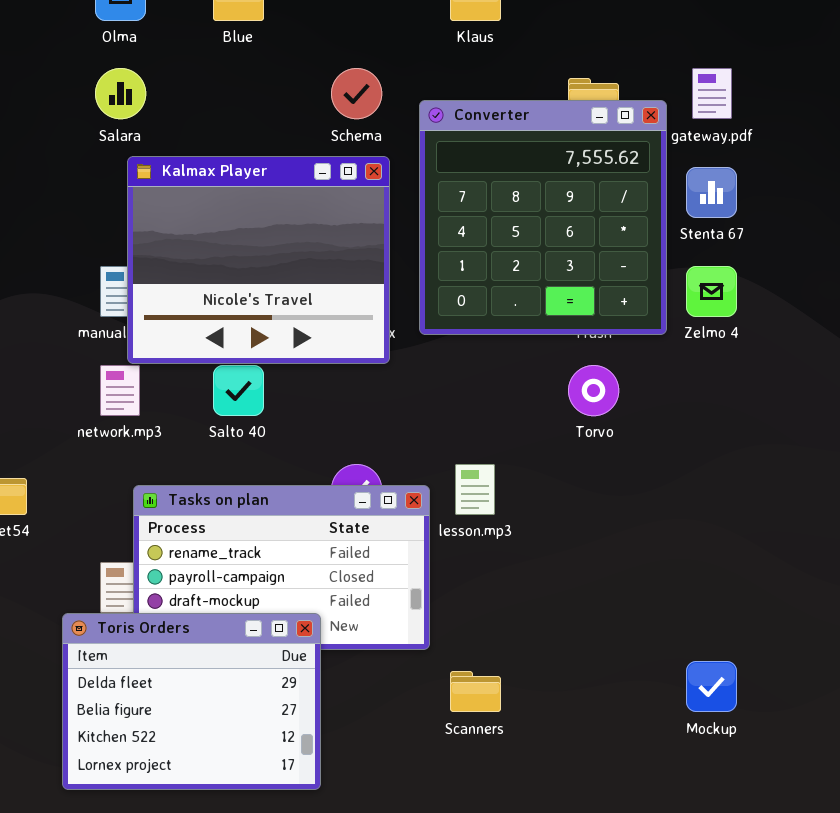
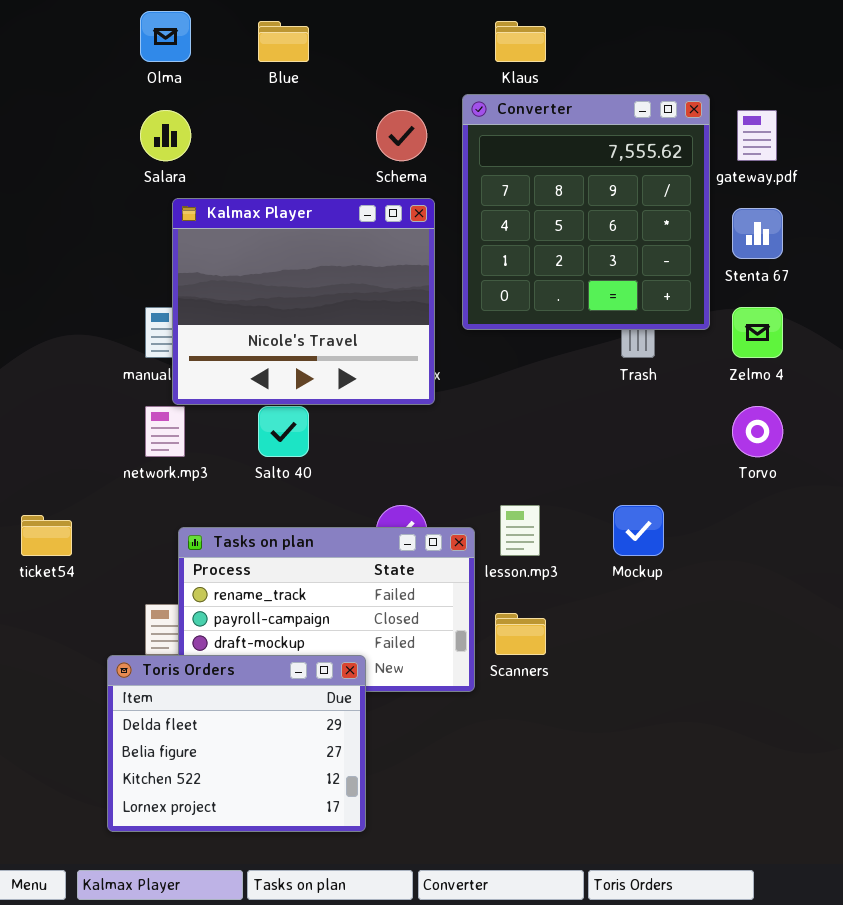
Converter: [419,100,667,335] -> [462,94,710,330], moved
Torvo: [568,365,619,416] -> [732,406,783,457], moved
Mockup: [686,661,737,712] -> [613,505,664,556], moved
Scanners: [450,671,501,712] -> [495,613,546,655], moved

